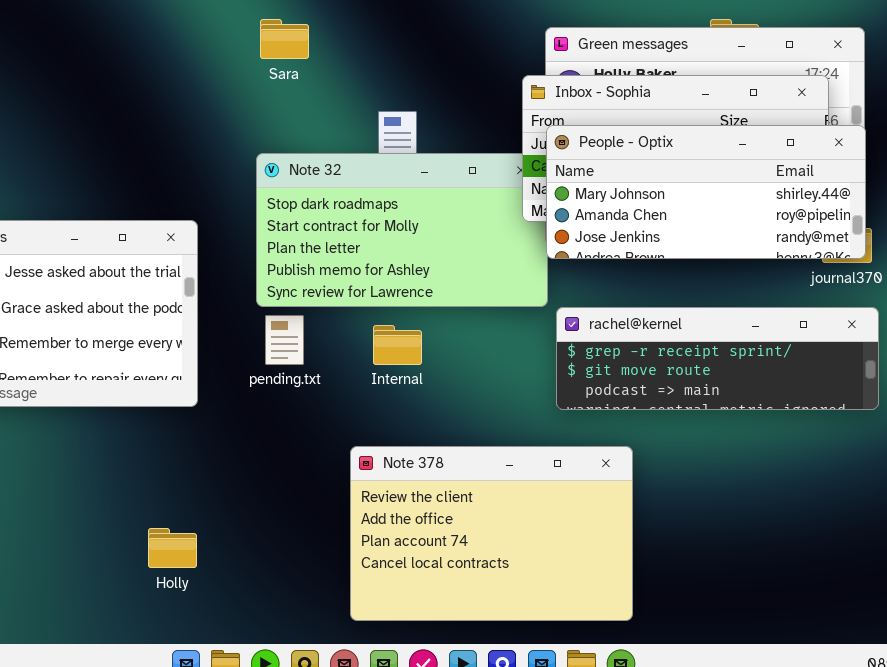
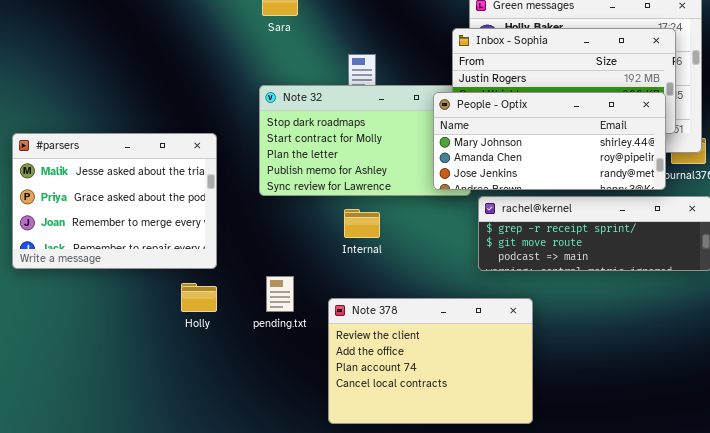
People - Optix: [546,125,866,259] -> [433,92,666,190], moved
pending.txt: [265,315,304,365] -> [266,276,294,312], moved
Holly: [148,528,197,568] -> [181,283,217,312], moved

